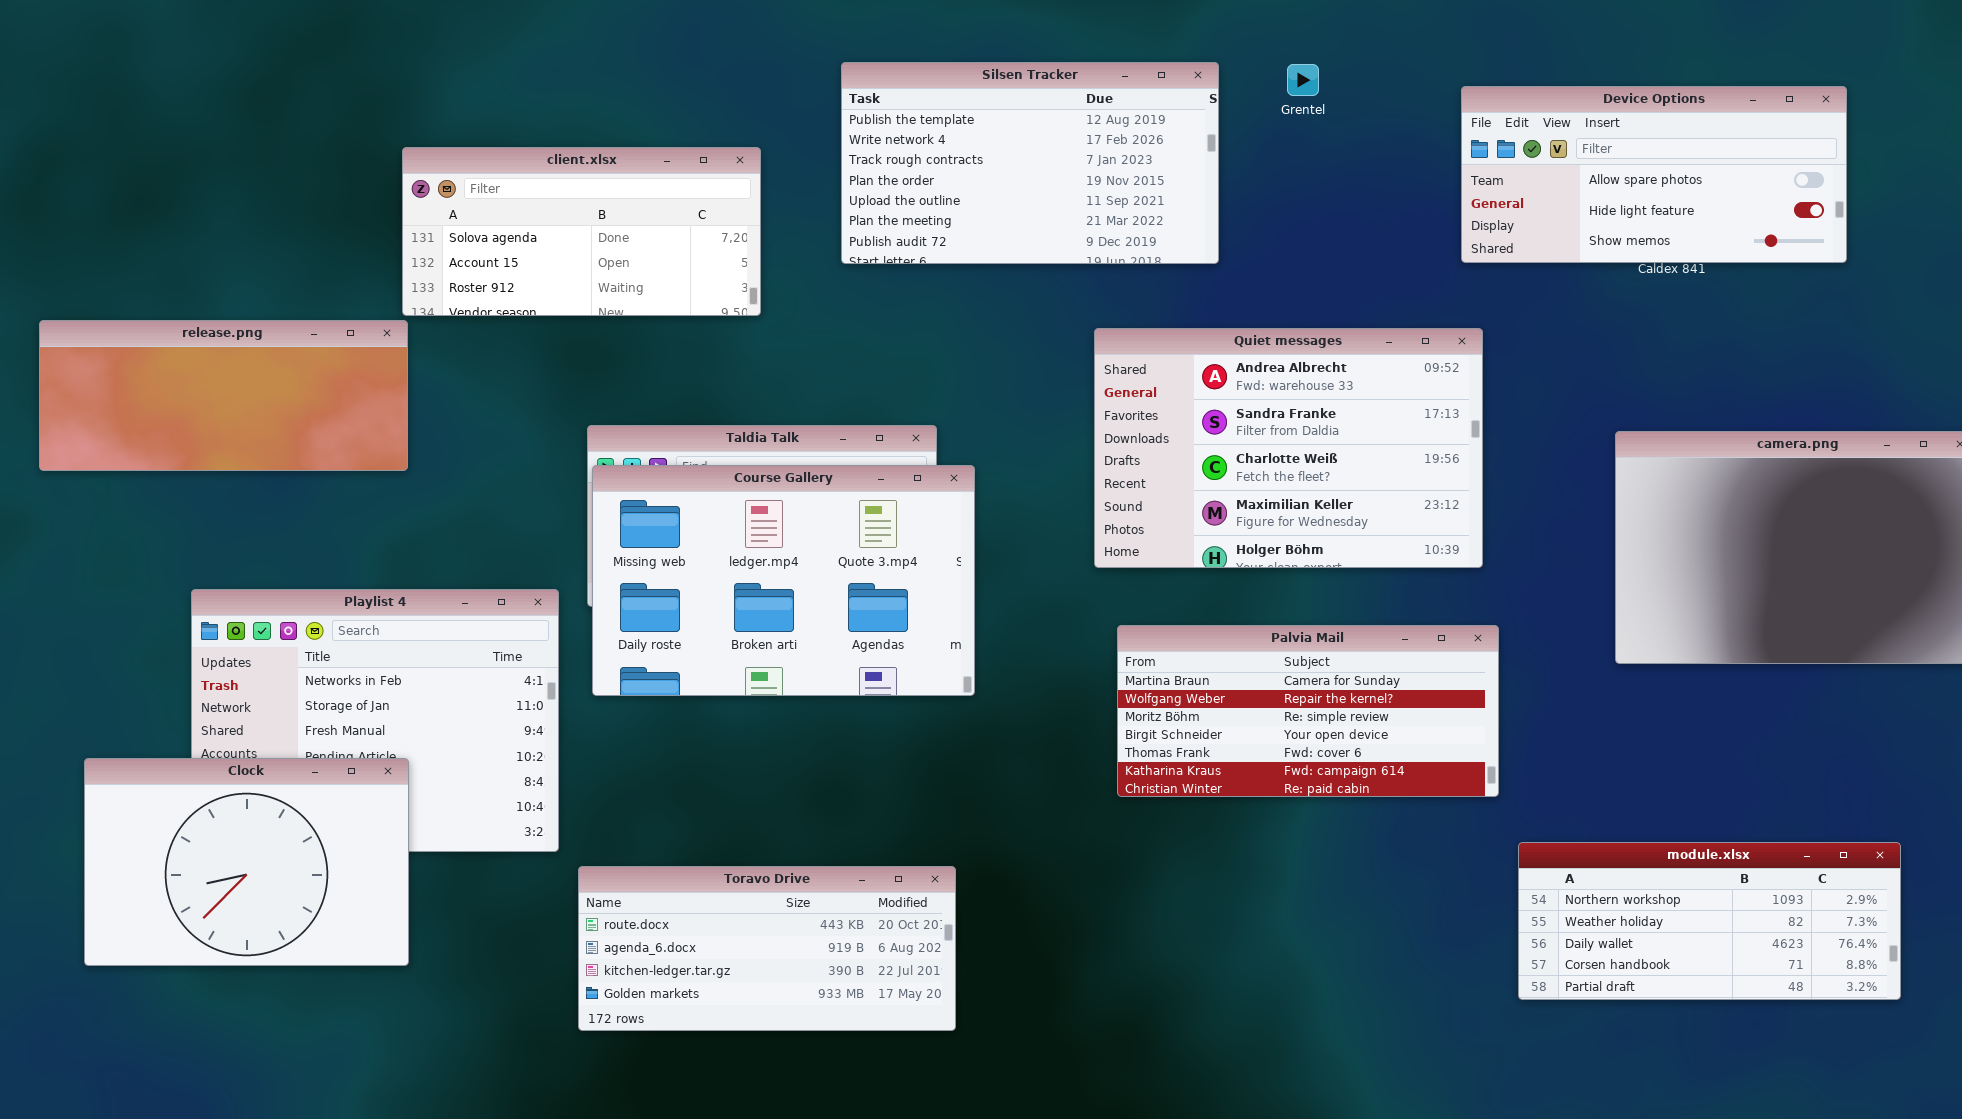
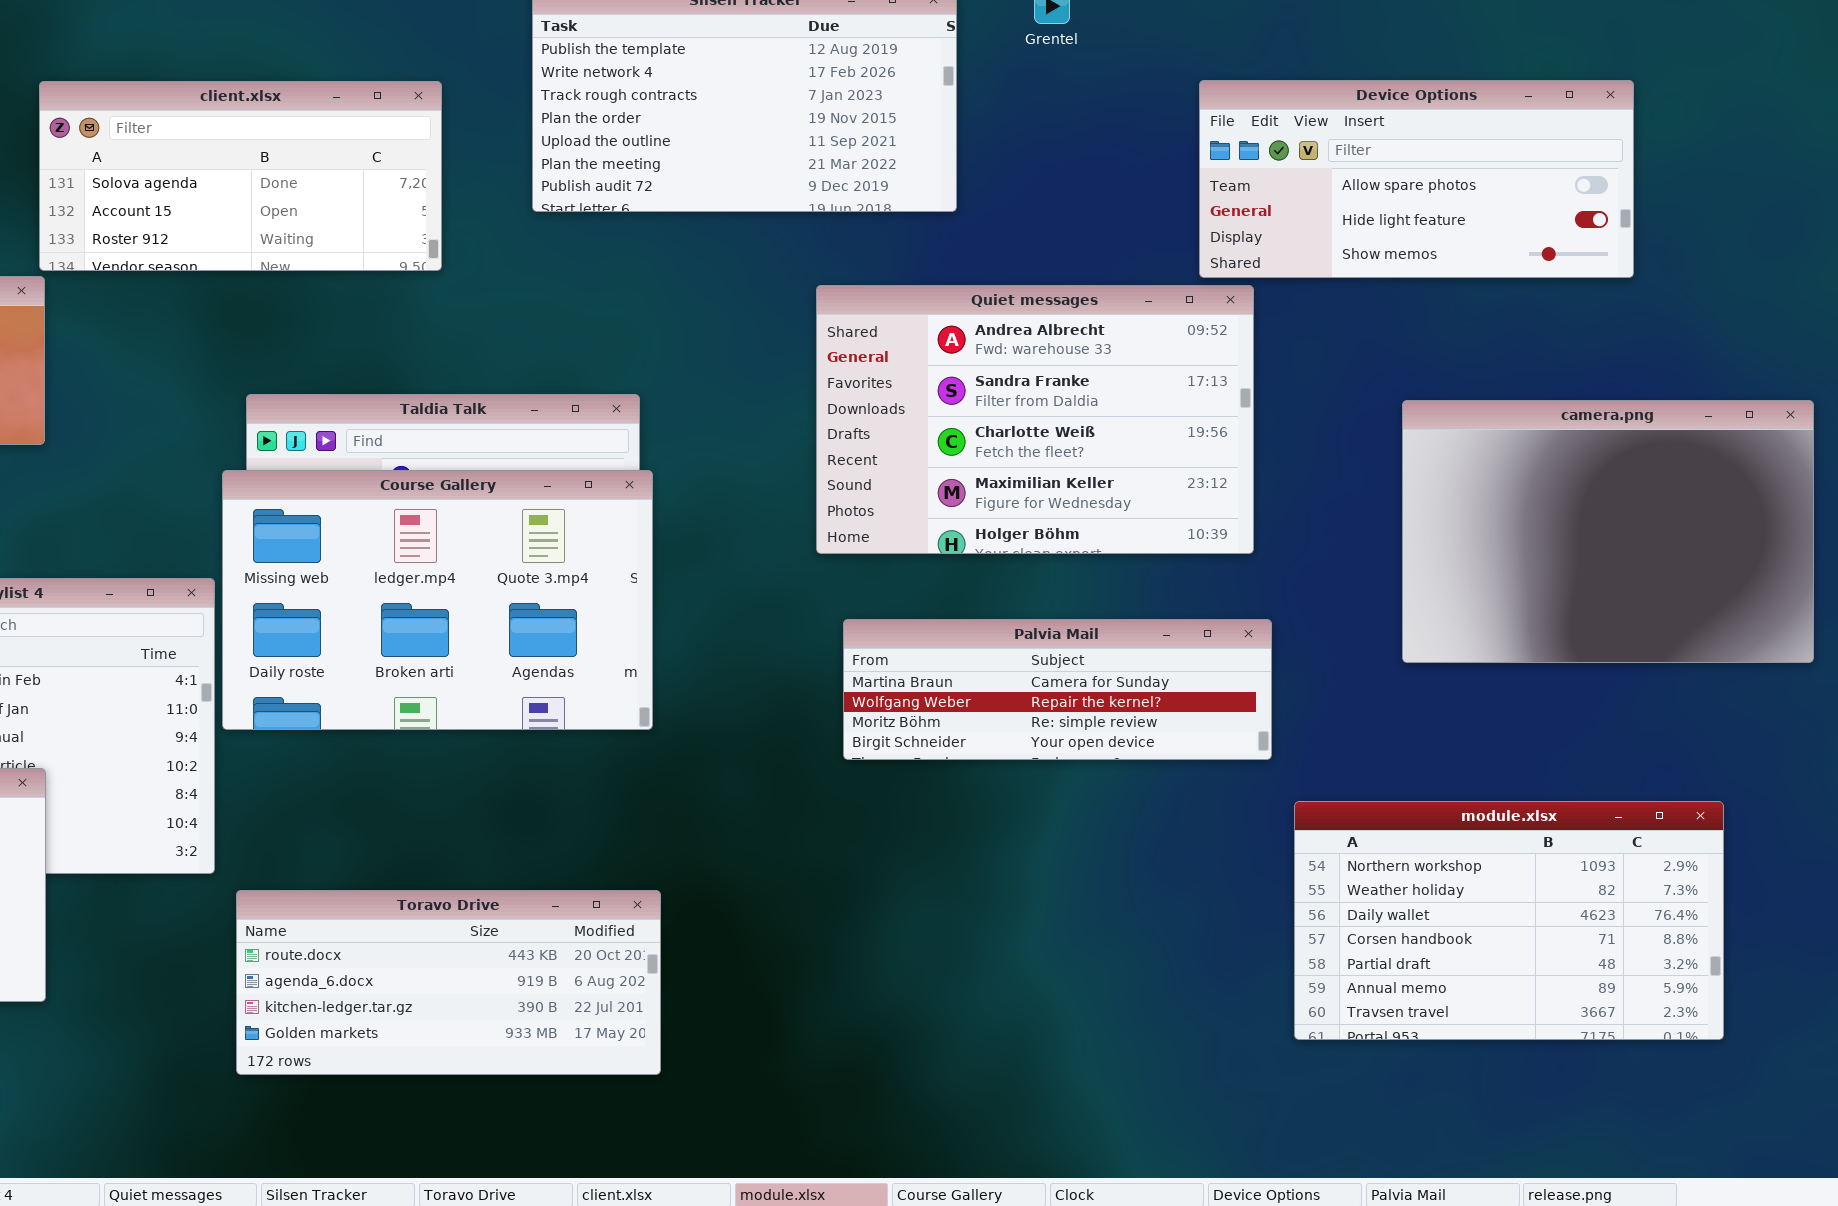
Device Options: [1461,86,1847,263] -> [1199,80,1634,278], moved
Course Gallery: [592,465,975,696] -> [222,470,653,730], moved
Palvia Mail: [1117,625,1499,797] -> [843,619,1272,760], resized
module.xlsx: [1518,842,1901,1000] -> [1294,801,1724,1040], resized

